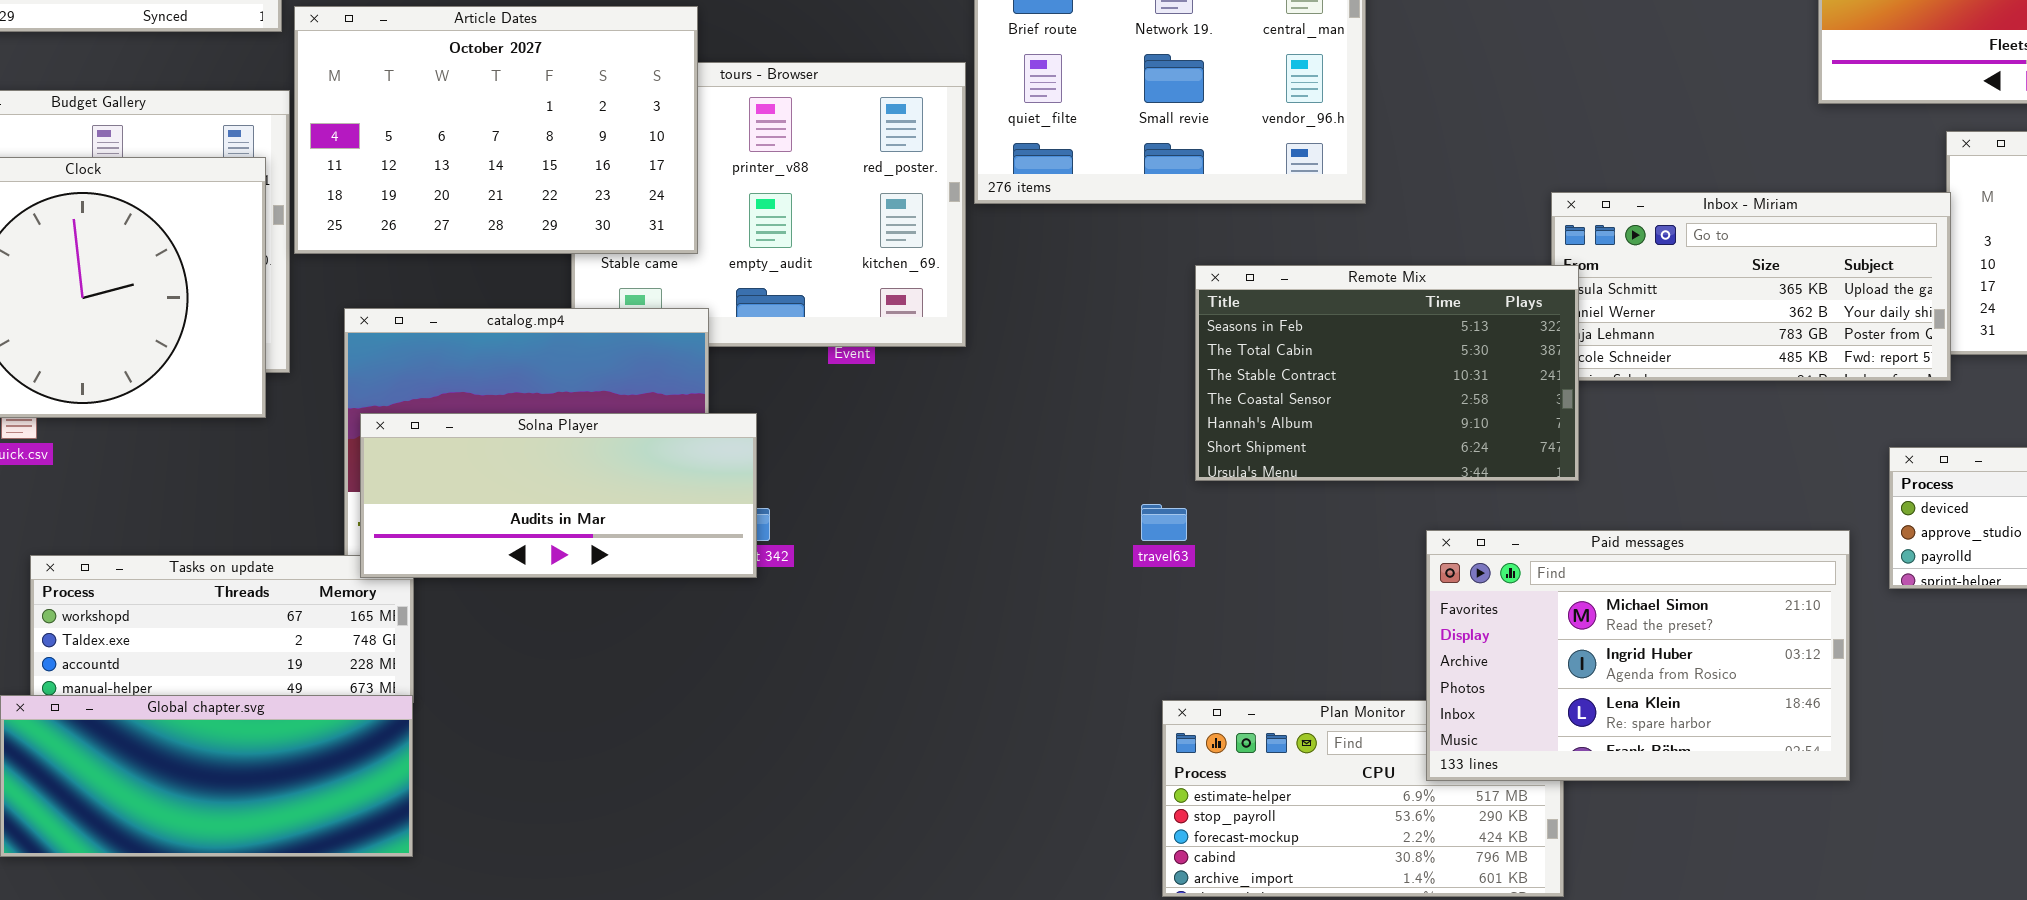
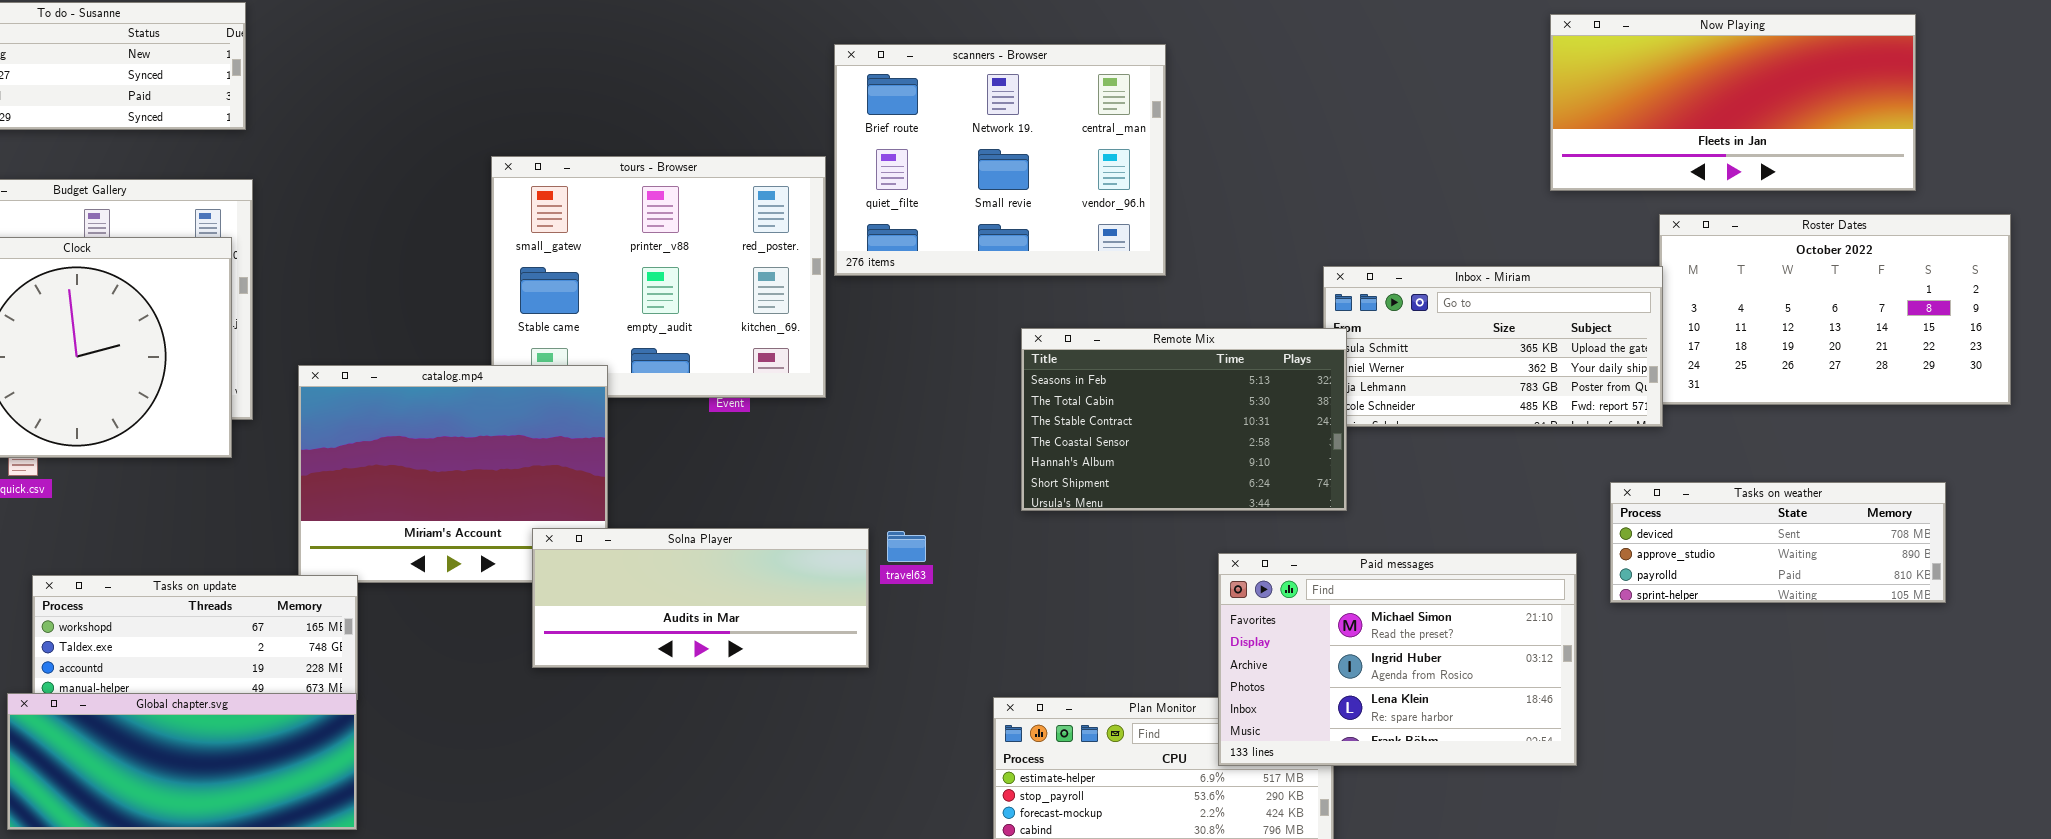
Article Dates: [294,6,698,254] -> none, closed
Solna Player: [360,413,757,578] -> [532,528,869,668], moved
travel63: [1141,504,1187,541] -> [887,531,926,562], moved

